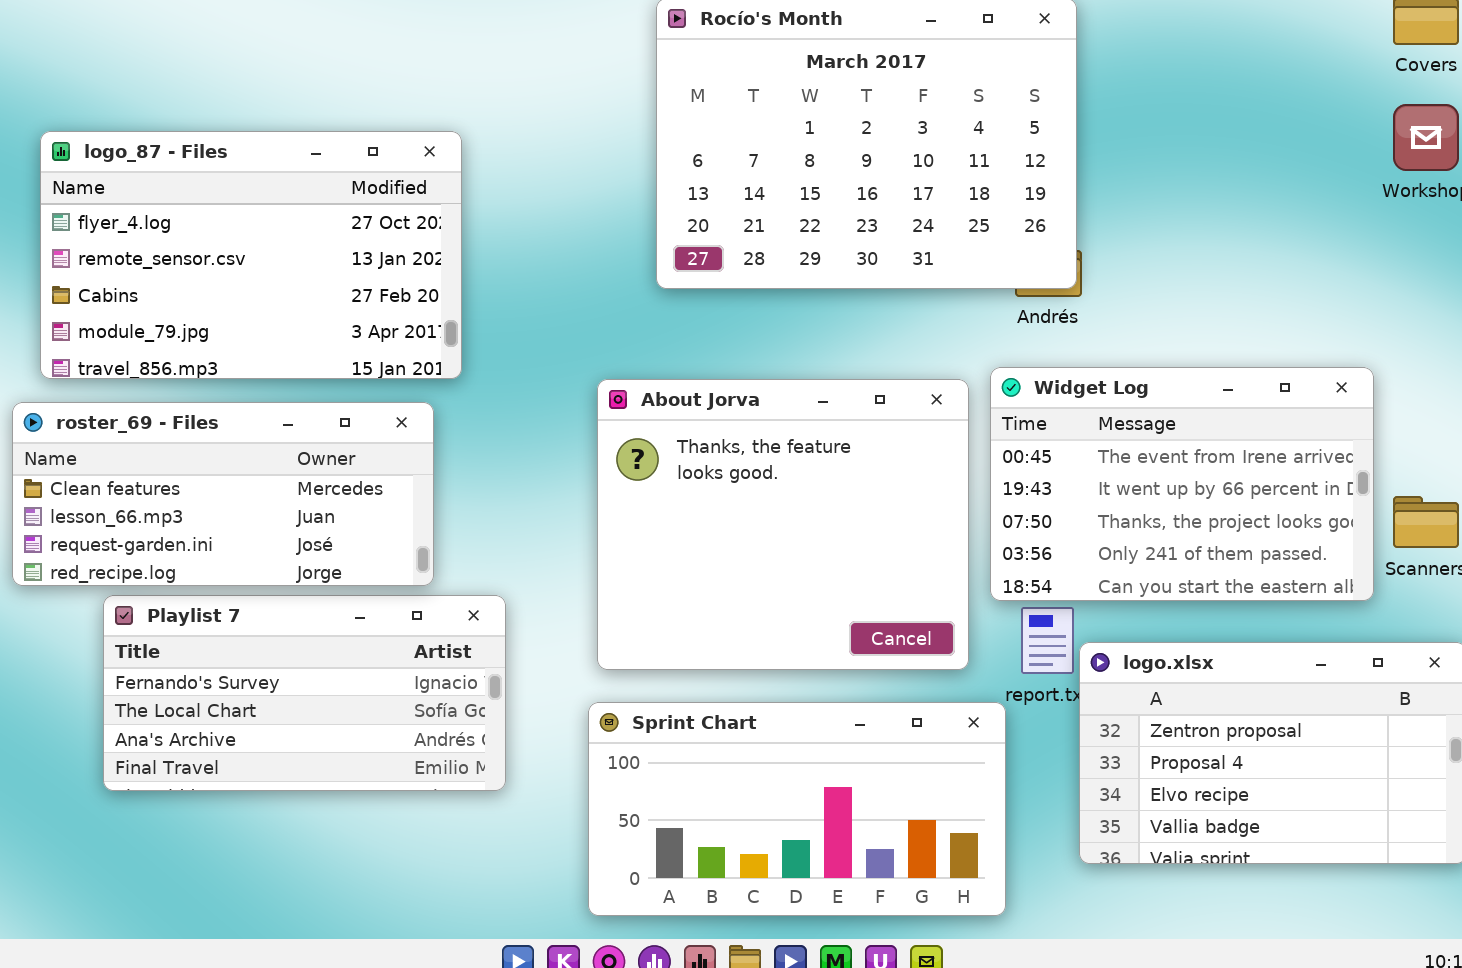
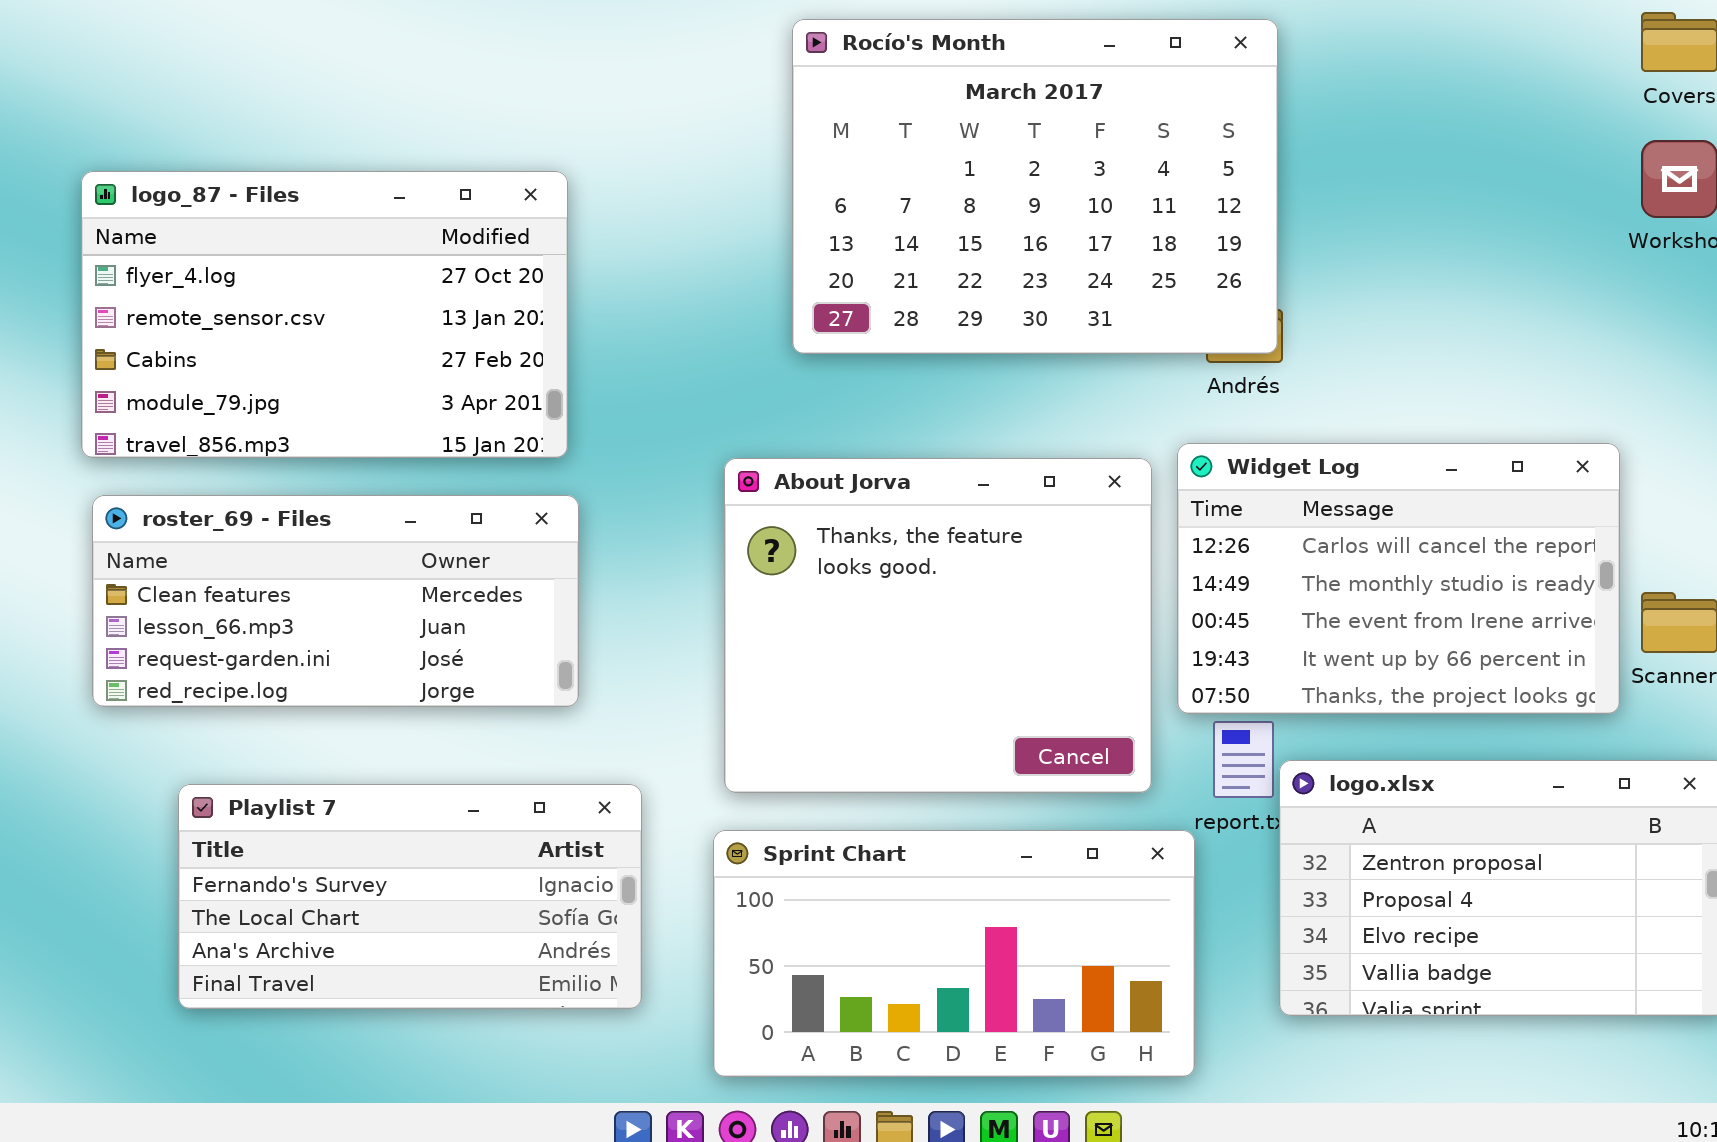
Widget Log: [990,367,1374,601] -> [1177,443,1620,714], scrolled up 2 rows
roster_69 - Files: [12,402,434,586] -> [92,495,579,707], moved
Playlist 7: [103,595,506,791] -> [178,784,642,1009], moved

